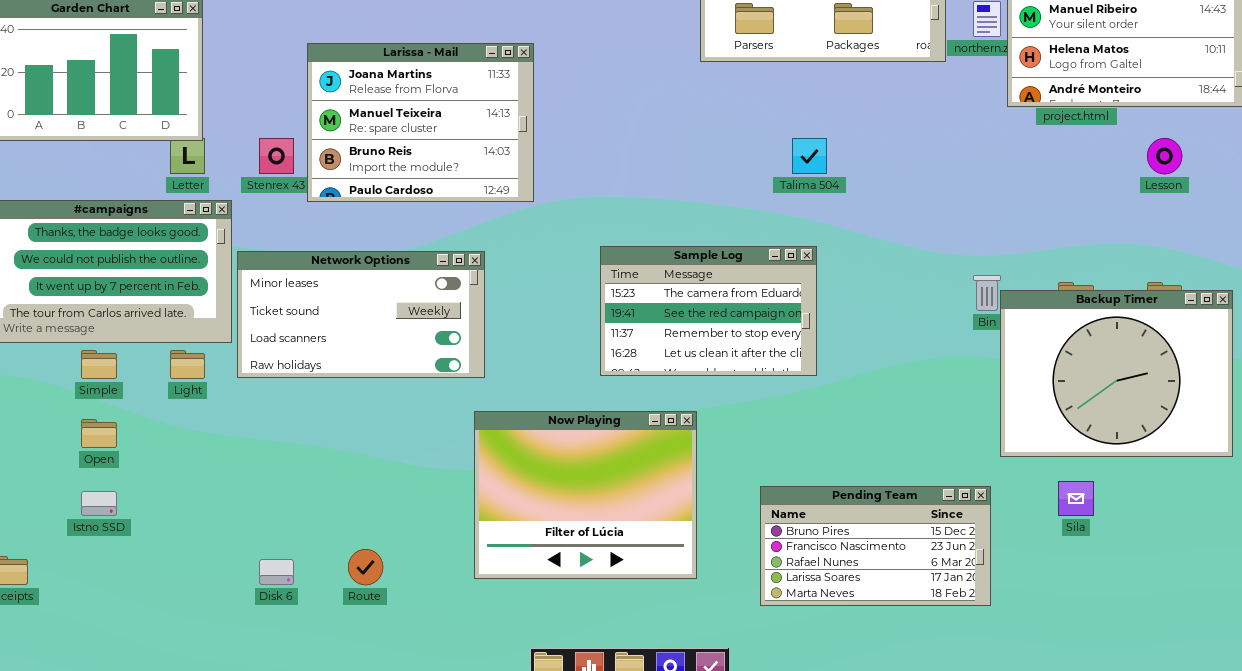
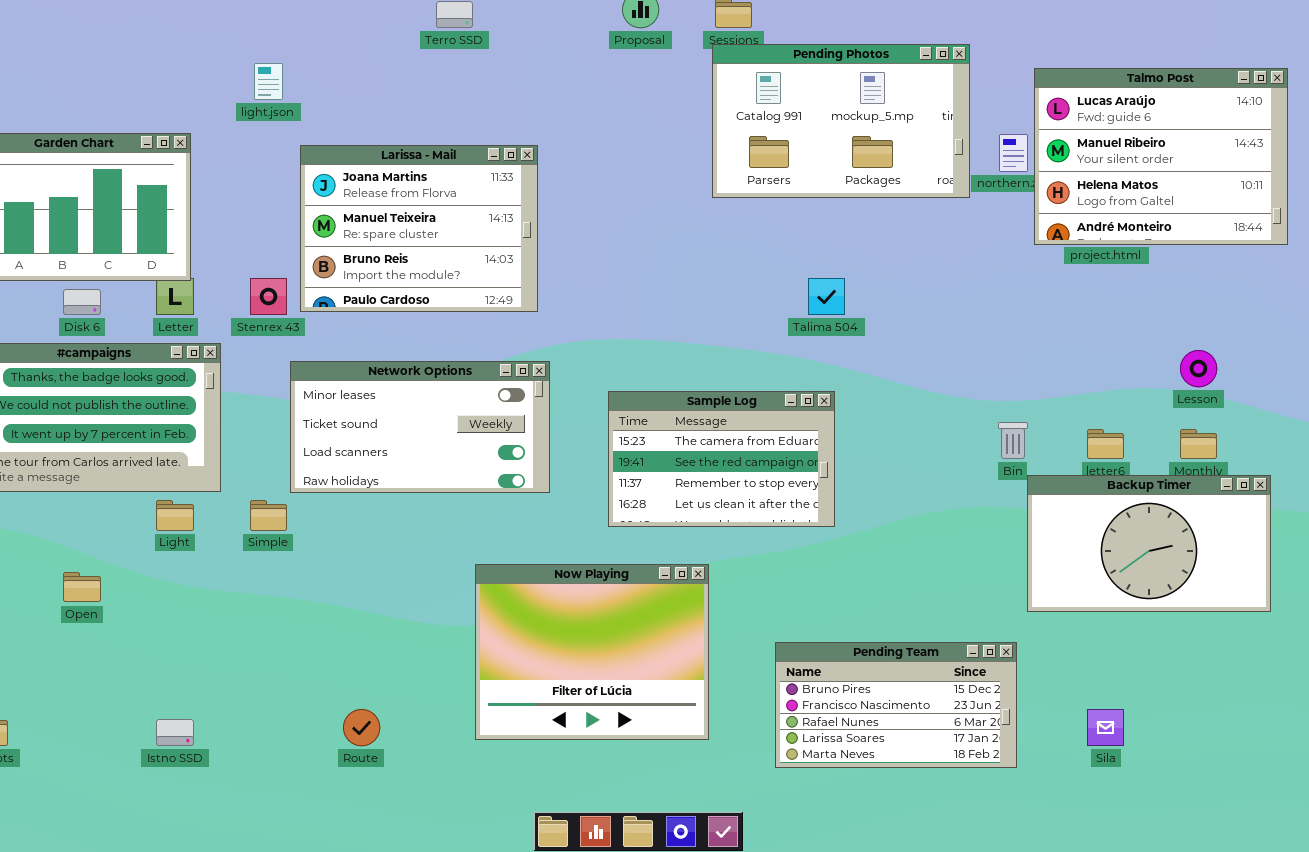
Larissa - Mail: [307,43,534,202] -> [300,145,538,312], moved
Lesson: [1147,138,1182,174] -> [1180,350,1217,387], moved
Network Options: [237,251,485,378] -> [290,361,550,493], moved
Backup Timer: [1000,290,1233,457] -> [1027,475,1271,612], resized
Simple: [81,350,117,379] -> [250,500,287,531], moved
Sila: [1058,481,1094,516] -> [1087,709,1124,746], moved
Istno SSD: [81,491,117,516] -> [156,719,194,746], moved
Disk 6: [259,559,294,585] -> [63,289,101,315], moved

